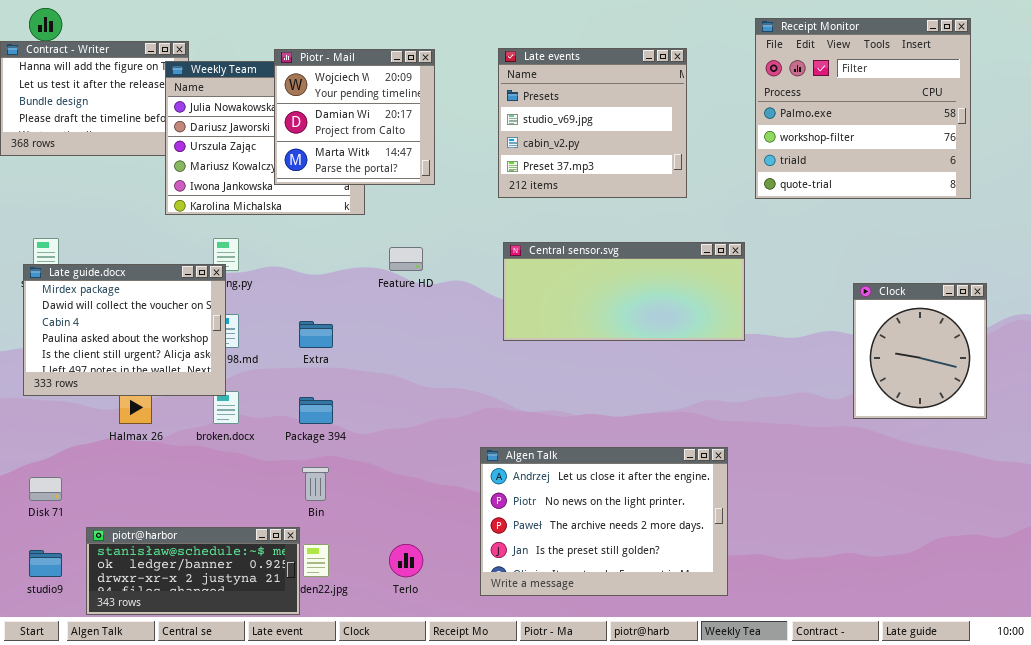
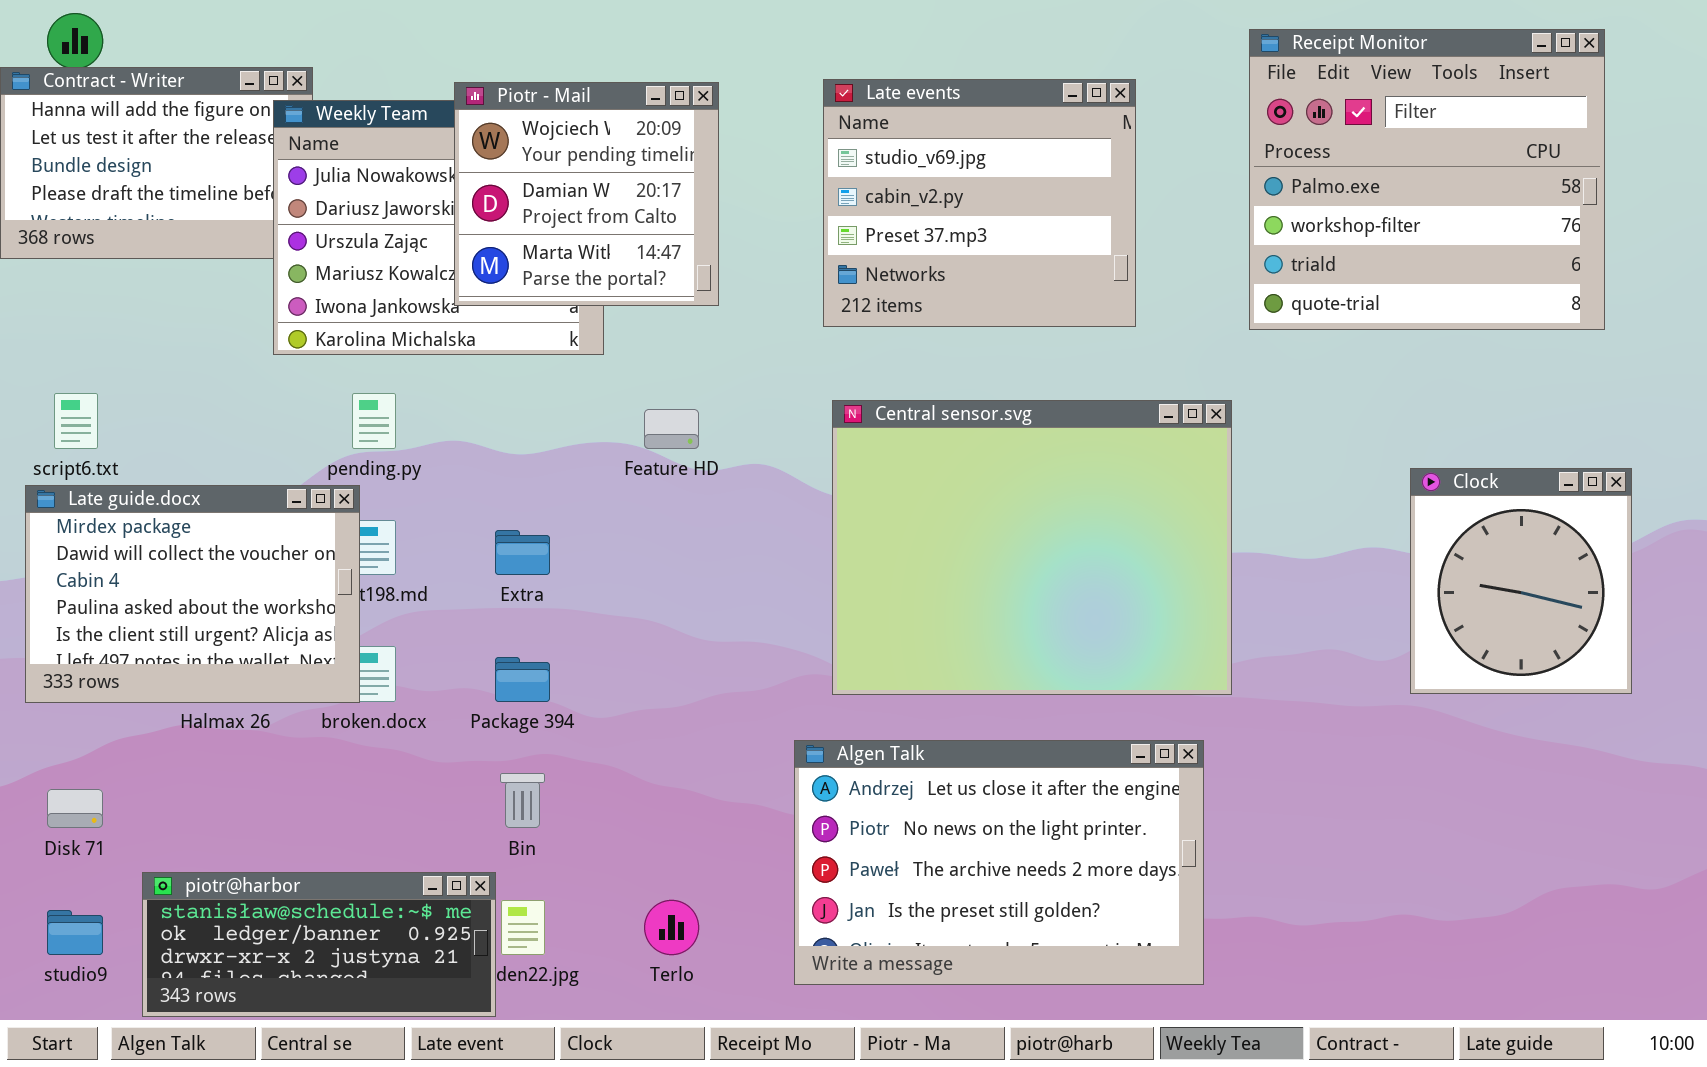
Late events: [498,48,687,198] -> [823,79,1136,327], scrolled down 1 row
Central sensor.svg: [503,242,745,341] -> [832,400,1232,695], resized
Late guide.docx: [23,264,226,396] -> [25,485,360,703], moved

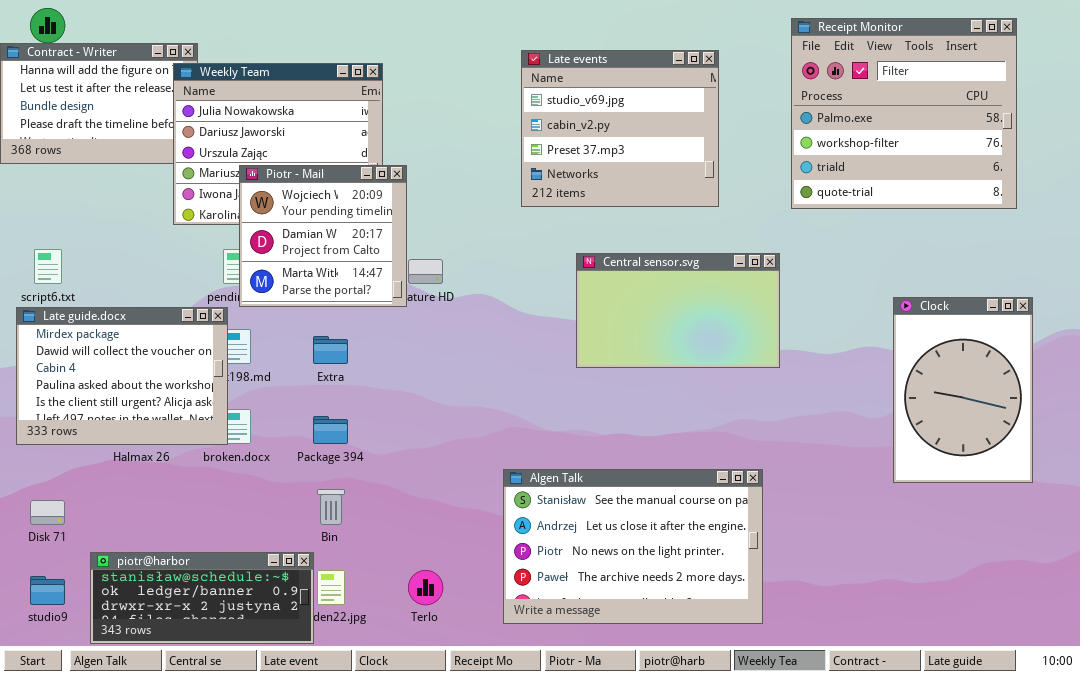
Piotr - Mail: [454,82,719,306] -> [239,165,407,307], moved
Central sensor.svg: [832,400,1232,695] -> [576,253,780,368], resized
Clock: [1410,468,1632,694] -> [893,297,1033,483], resized
Algen Talk: [794,740,1204,985] -> [503,469,763,624], scrolled up 1 row

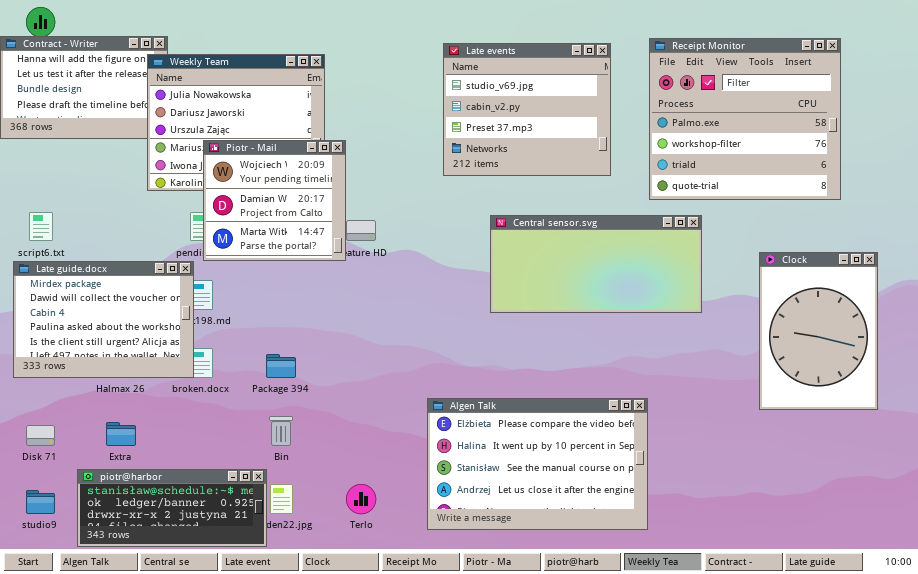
Receipt Monitor: [791,18,1017,209] -> [649,38,841,200], moved
Central sensor.svg: [576,253,780,368] -> [490,215,702,313], resized
Extra: [313,336,348,364] -> [106,422,136,446], moved
Algen Talk: [503,469,763,624] -> [427,398,648,530], scrolled up 2 rows

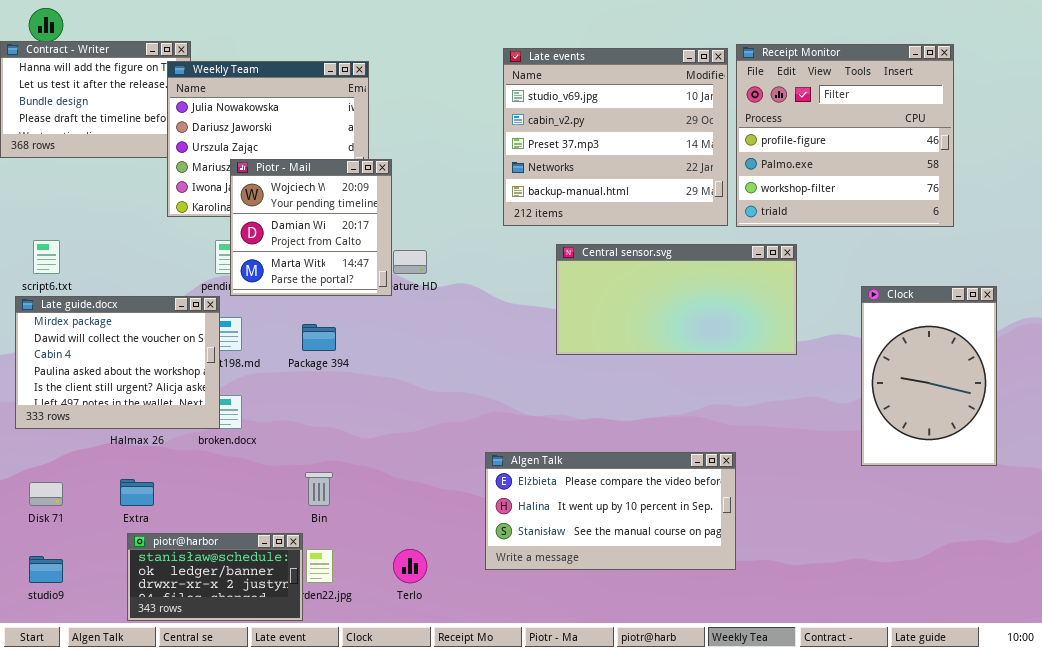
Receipt Monitor: [649,38,841,200] -> [736,44,954,227], scrolled up 1 row
Late events: [443,43,611,176] -> [503,48,728,226], resized
Package 394: [266,354,296,378] -> [302,324,336,351], moved
Algen Talk: [427,398,648,530] -> [485,452,736,570], resized
piotr@harbor: [77,469,267,547] -> [127,533,303,621], resized

